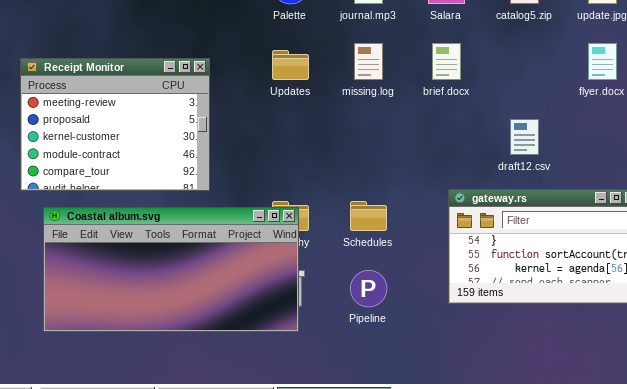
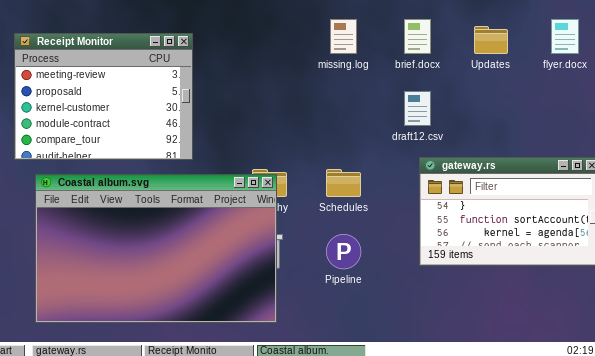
Updates: [272,50,309,80] -> [474,26,508,54], moved
draft12.csv: [510,119,539,155] -> [404,91,431,126], moved
Coastal album.svg: [43,207,299,332] -> [35,174,277,323], resized

